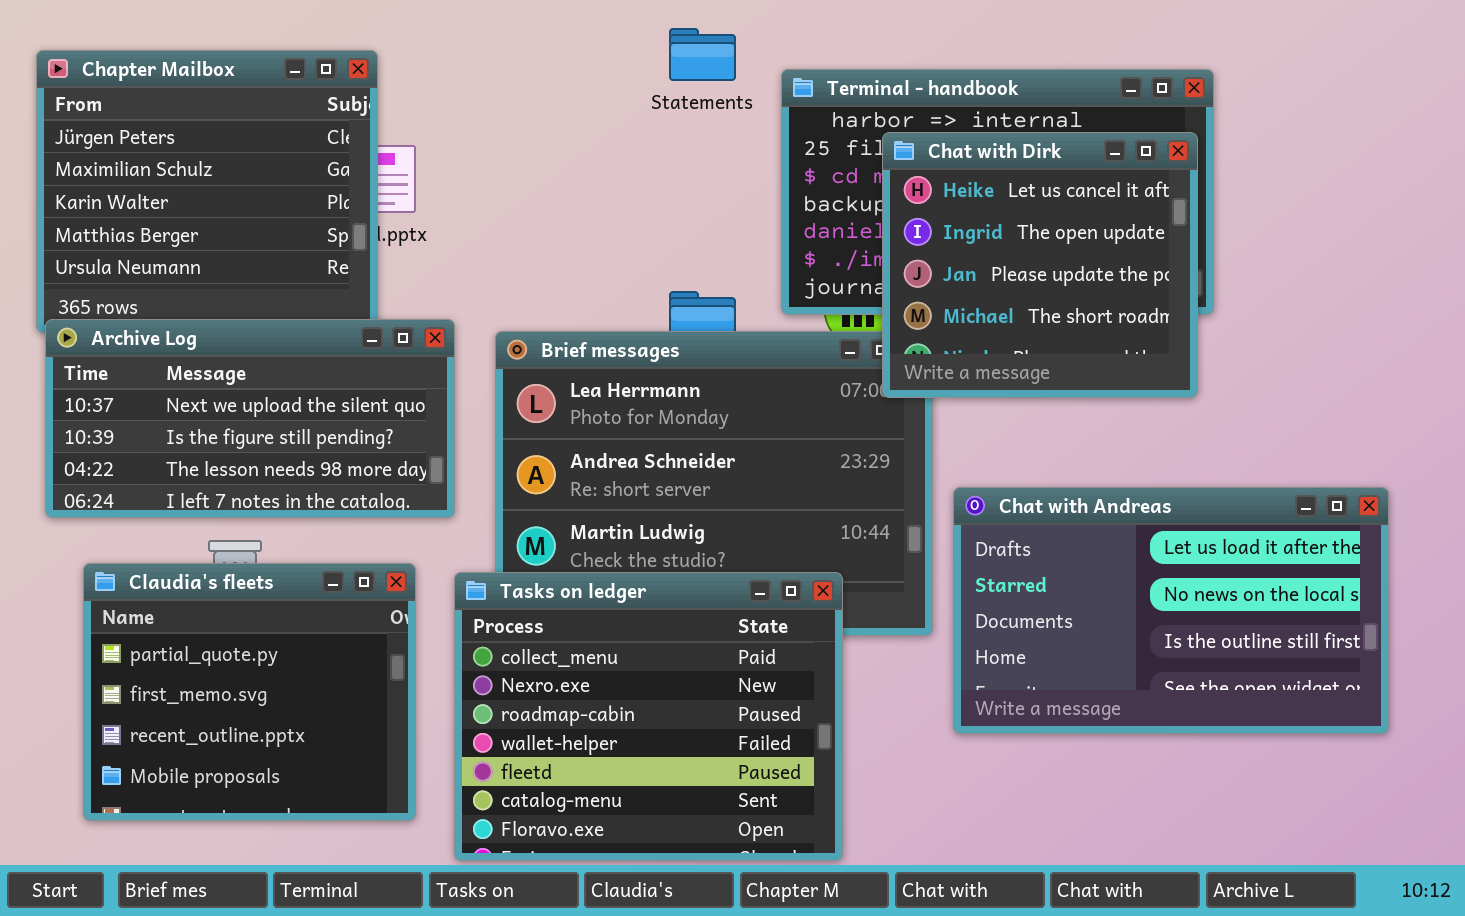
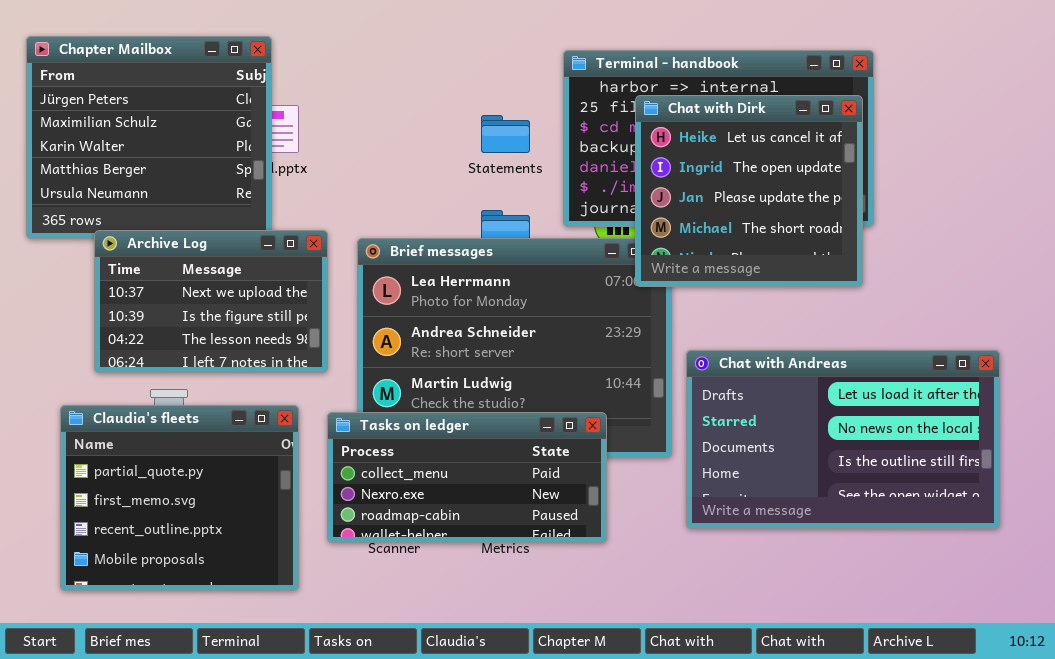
Statements: [669,28,736,81] -> [481,115,530,153], moved
Archive Log: [45,319,455,518] -> [94,230,328,373], resized
Tasks on ledger: [454,572,843,861] -> [327,412,607,543], resized

